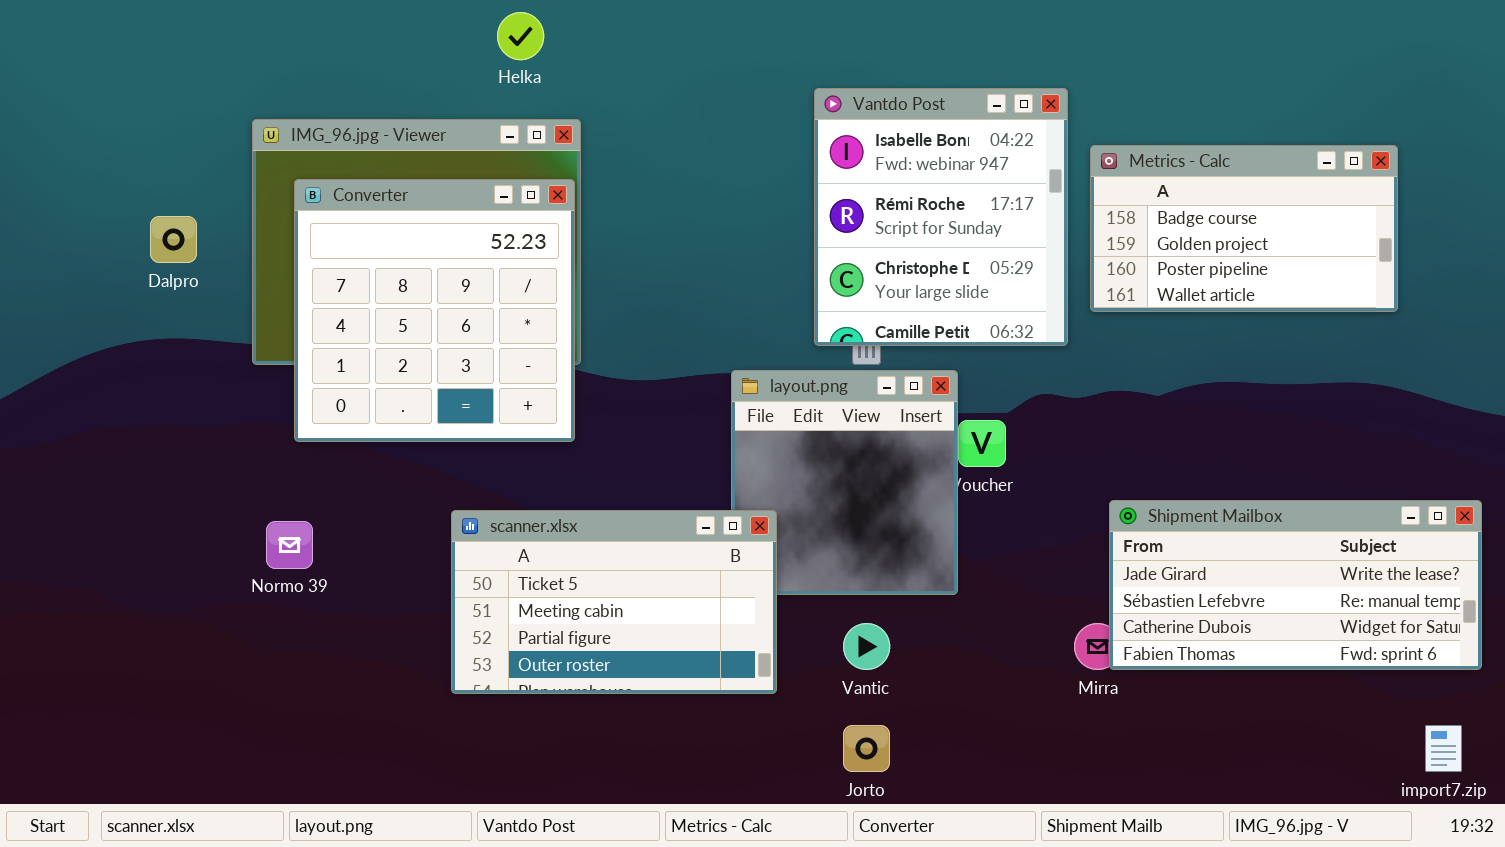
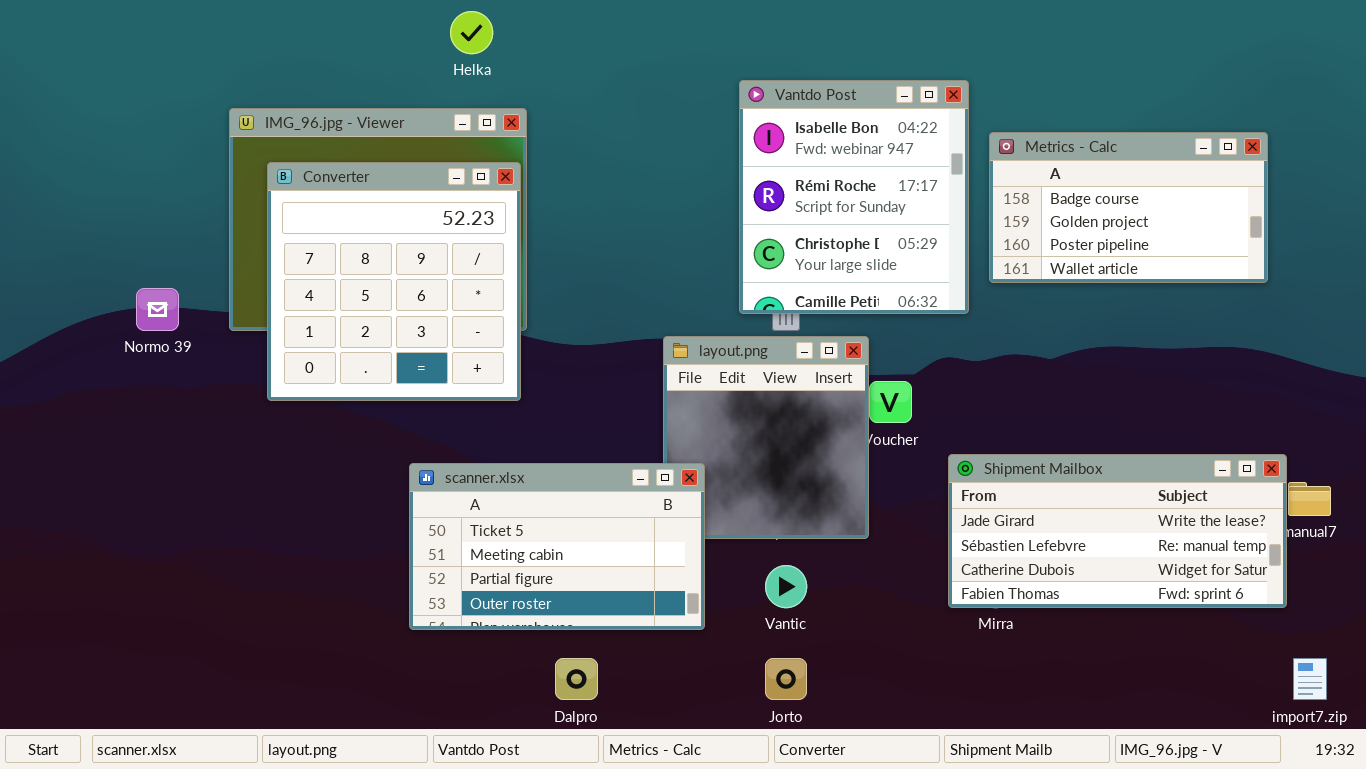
Dalpro: [150,216,197,263] -> [555,658,598,700], moved
Shipment Mailbox: [1109,500,1482,670] -> [948,454,1287,608], moved
Normo 39: [266,521,313,569] -> [136,288,179,331], moved

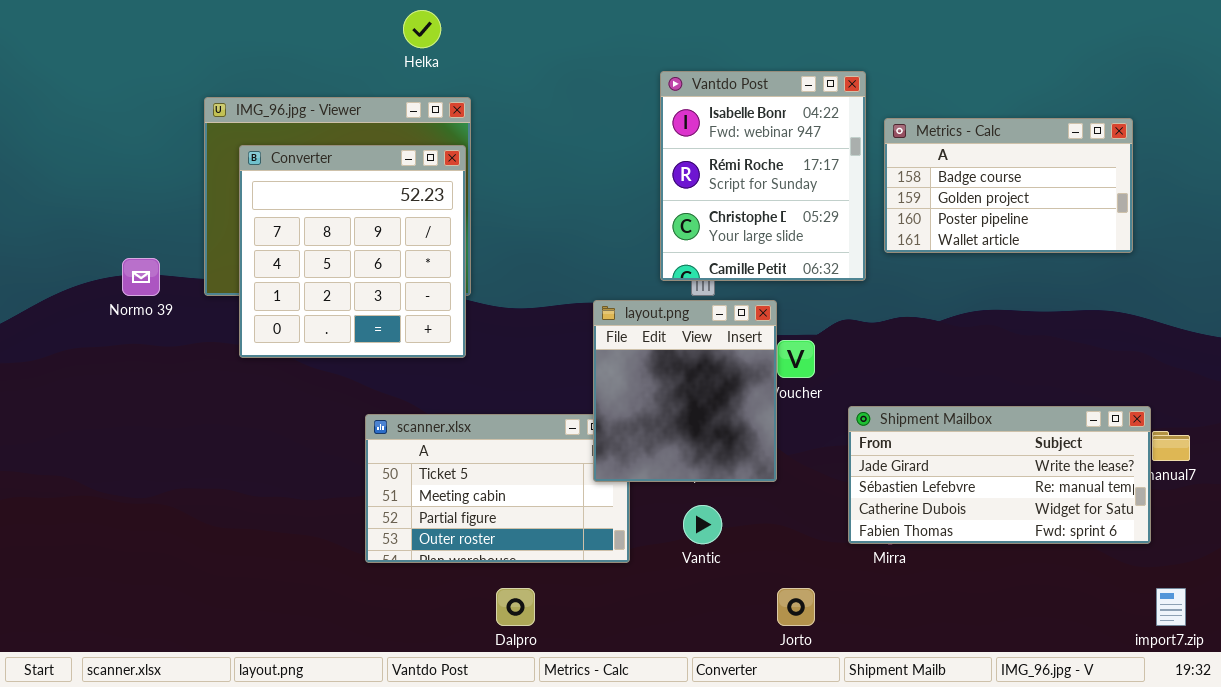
layout.png: [663,336,869,539] -> [593,300,777,482], raised
Jorto: [765,658,807,700] -> [777,588,815,626], moved

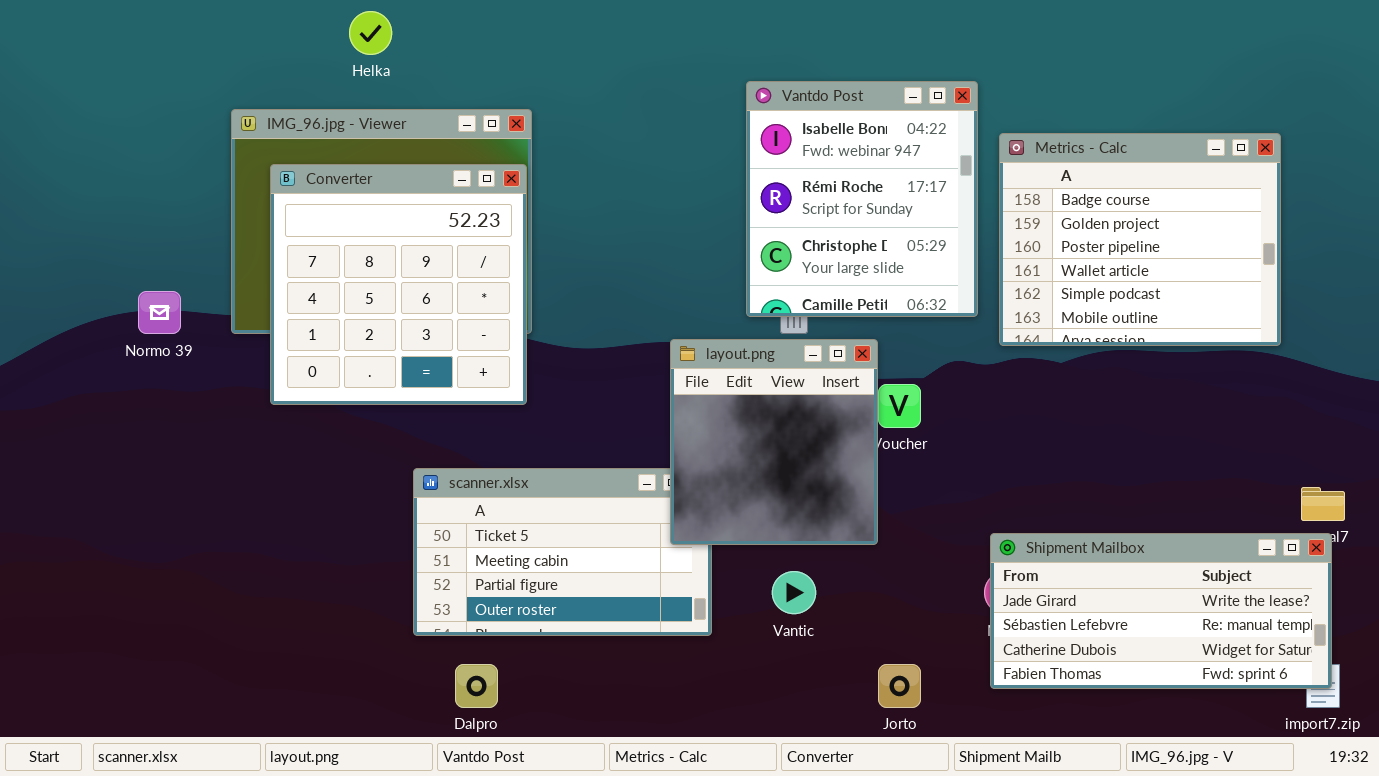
Helka: [403,10,441,48] -> [349,11,392,55], moved
Metrics - Calc: [884,118,1133,253] -> [999,133,1281,346], resized
Shipment Mailbox: [848,406,1151,544] -> [990,533,1332,689], moved
Dalpro: [496,588,535,626] -> [455,664,498,708], moved

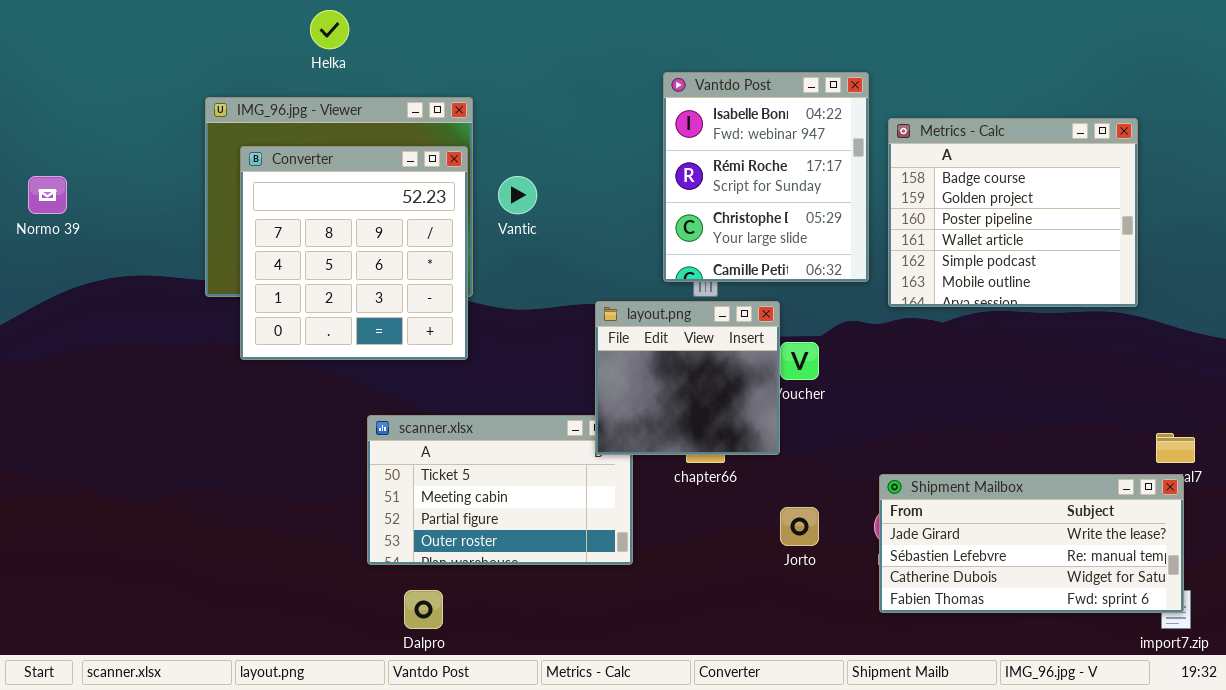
Normo 39: [138,291,181,334] -> [28,176,67,214], moved
layout.png: [670,339,878,545] -> [595,301,780,455], resized
Vantic: [772,571,816,614] -> [498,176,537,214], moved
Jorto: [878,664,921,708] -> [780,507,819,546], moved

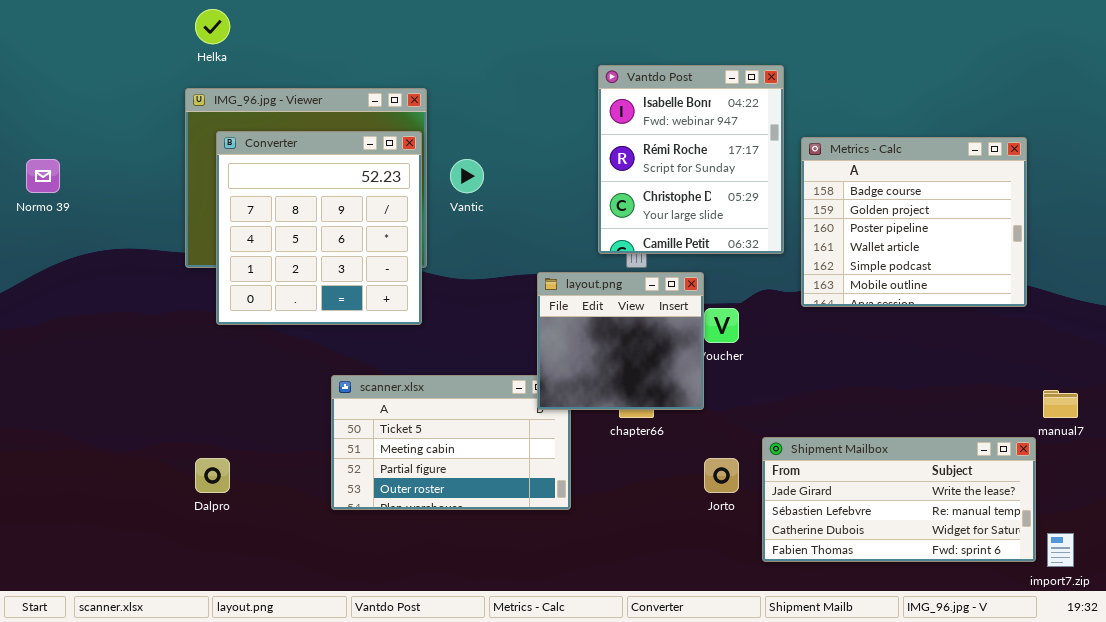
Helka: [310,10,349,49] -> [195,9,230,44], moved
Metrics - Calc: [888,118,1138,307] -> [801,137,1027,307], moved
Shipment Mailbox: [879,474,1184,613] -> [762,437,1036,562], moved
Dalpro: [404,590,443,629] -> [195,458,230,493], moved

